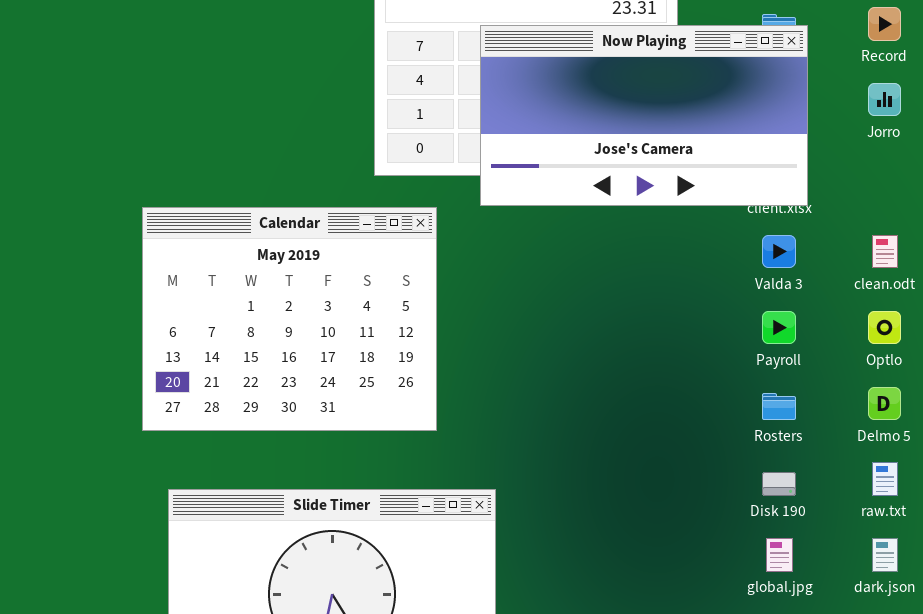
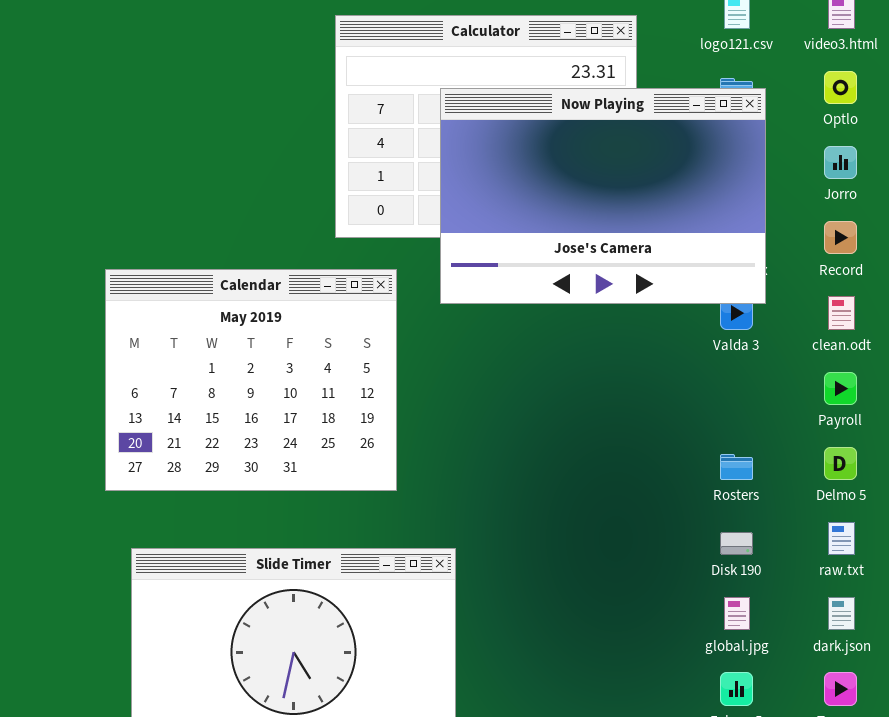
Record: [868,7,901,41] -> [824,221,857,254], moved
Now Playing: [480,25,808,206] -> [440,88,766,304], resized
Payroll: [762,311,796,344] -> [824,372,857,405], moved
Optlo: [868,311,901,344] -> [824,71,857,104], moved

